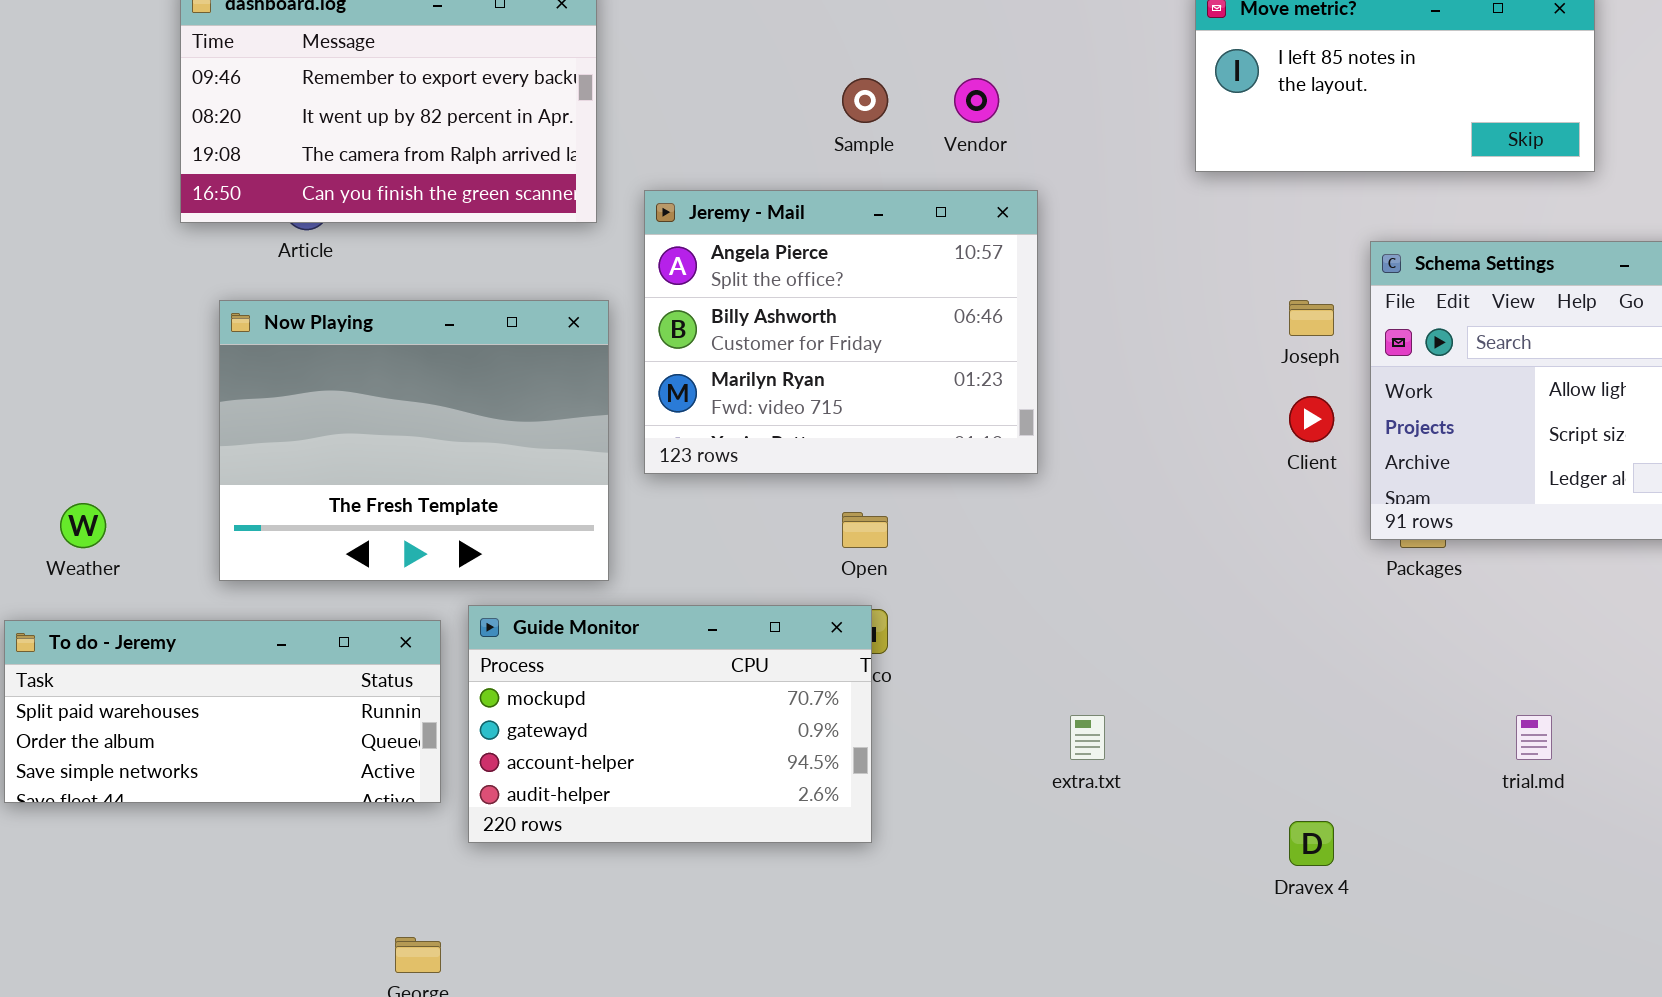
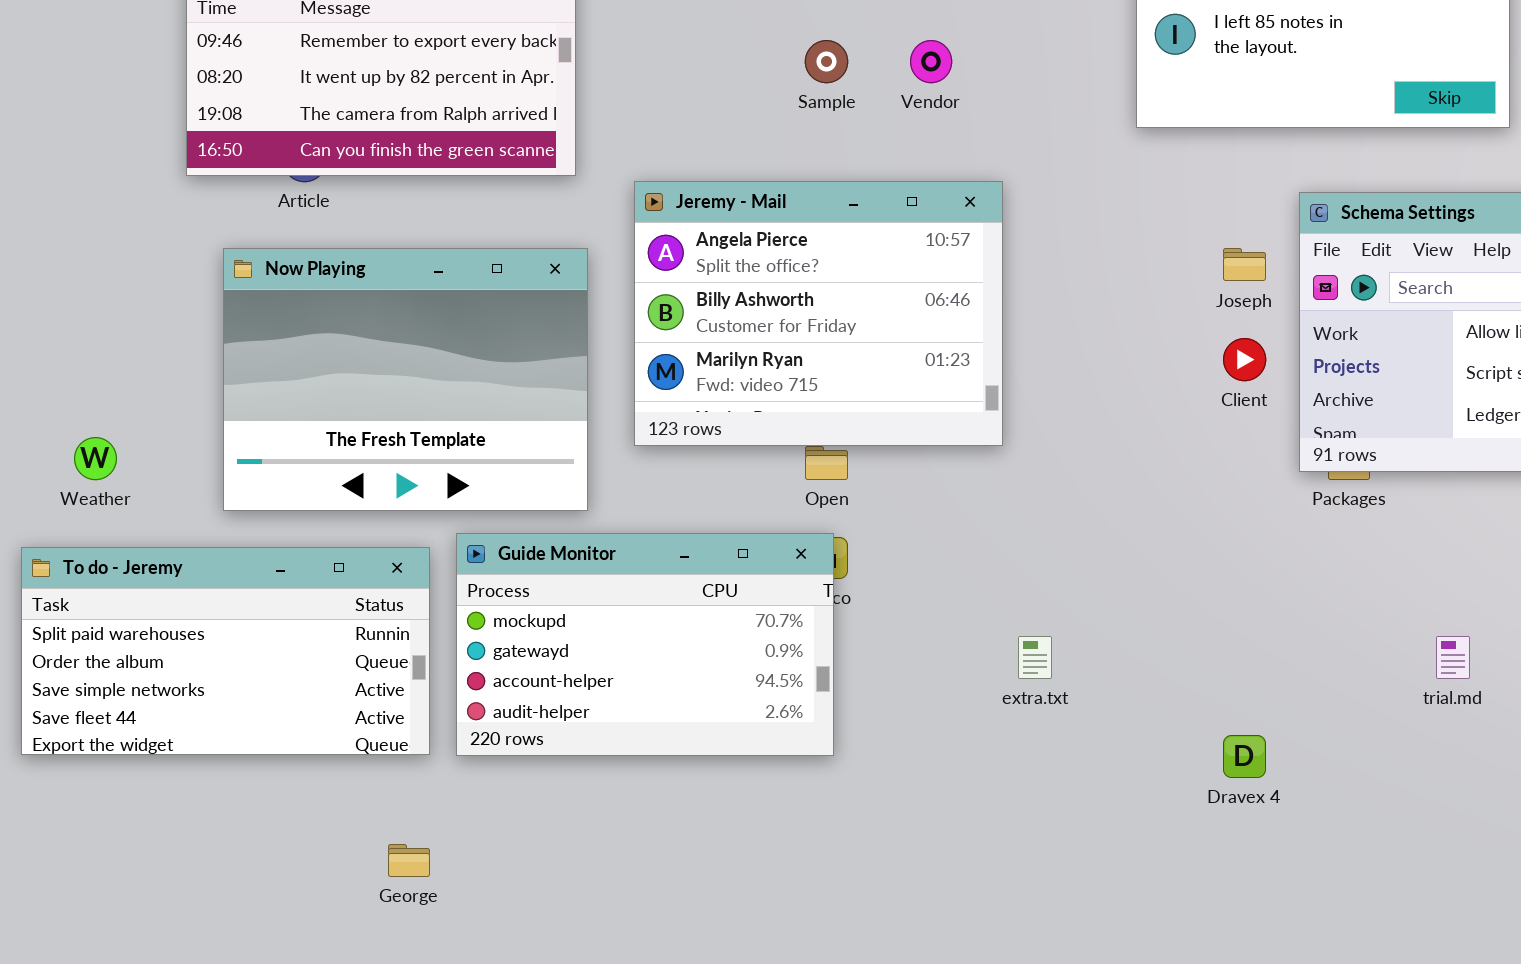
Jeremy - Mail: [644,190,1038,474] -> [634,181,1003,446], moved
To do - Jeremy: [4,620,441,803] -> [21,547,430,755], resized

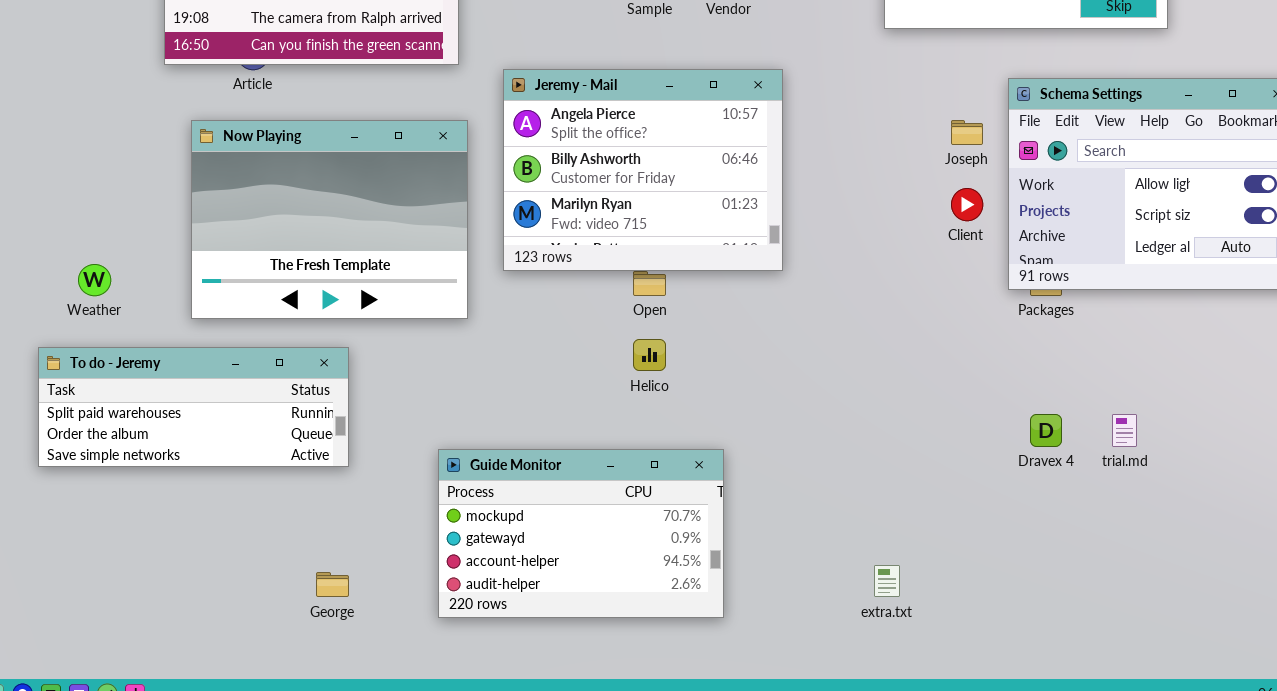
Guide Monitor: [456,533,834,756] -> [438,449,724,618], moved
To do - Jeremy: [21,547,430,755] -> [38,347,349,467], resized
extra.txt: [1018,636,1052,679] -> [874,565,900,597], moved
Dravex 4: [1223,735,1266,778] -> [1030,414,1062,447], moved

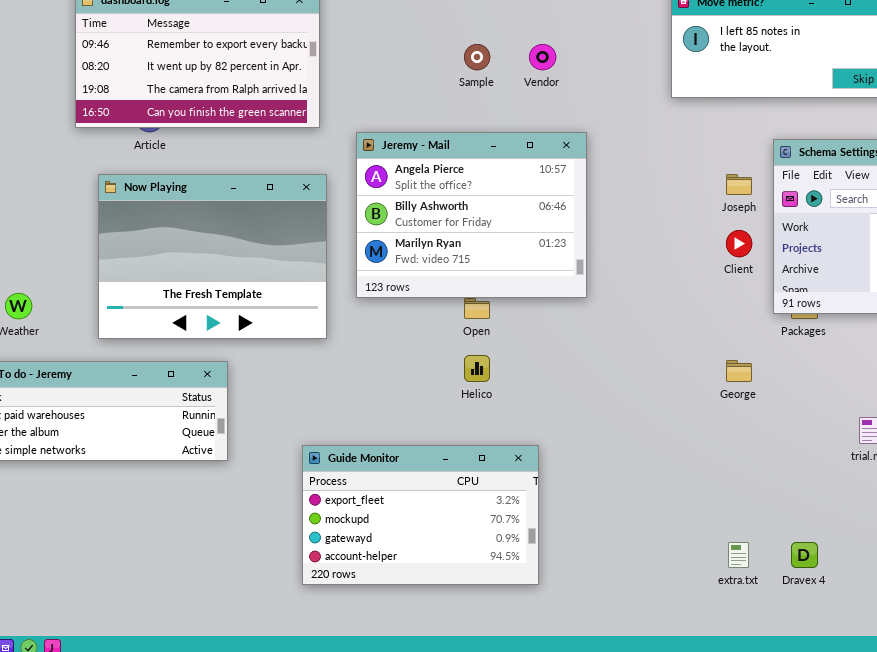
Dravex 4: [1030,414,1062,447] -> [791,542,818,568], moved
Guide Monitor: [438,449,724,618] -> [302,445,539,585], scrolled up 1 row
extra.txt: [874,565,900,597] -> [728,542,749,568], moved
George: [316,572,349,597] -> [726,360,752,382], moved

